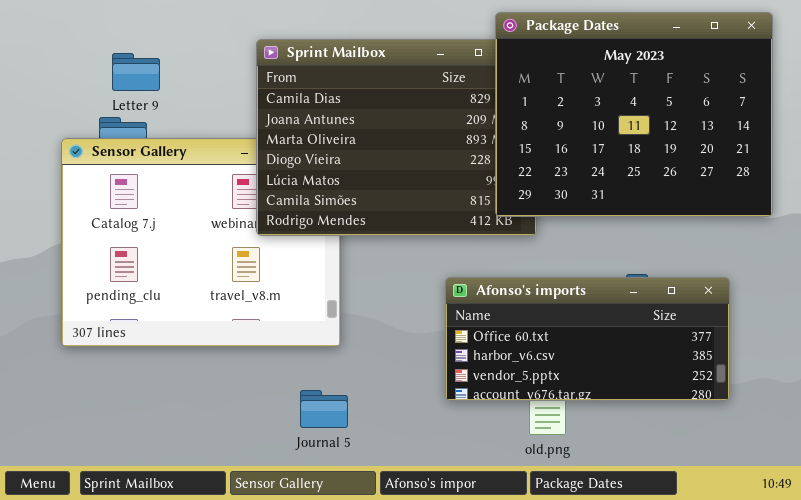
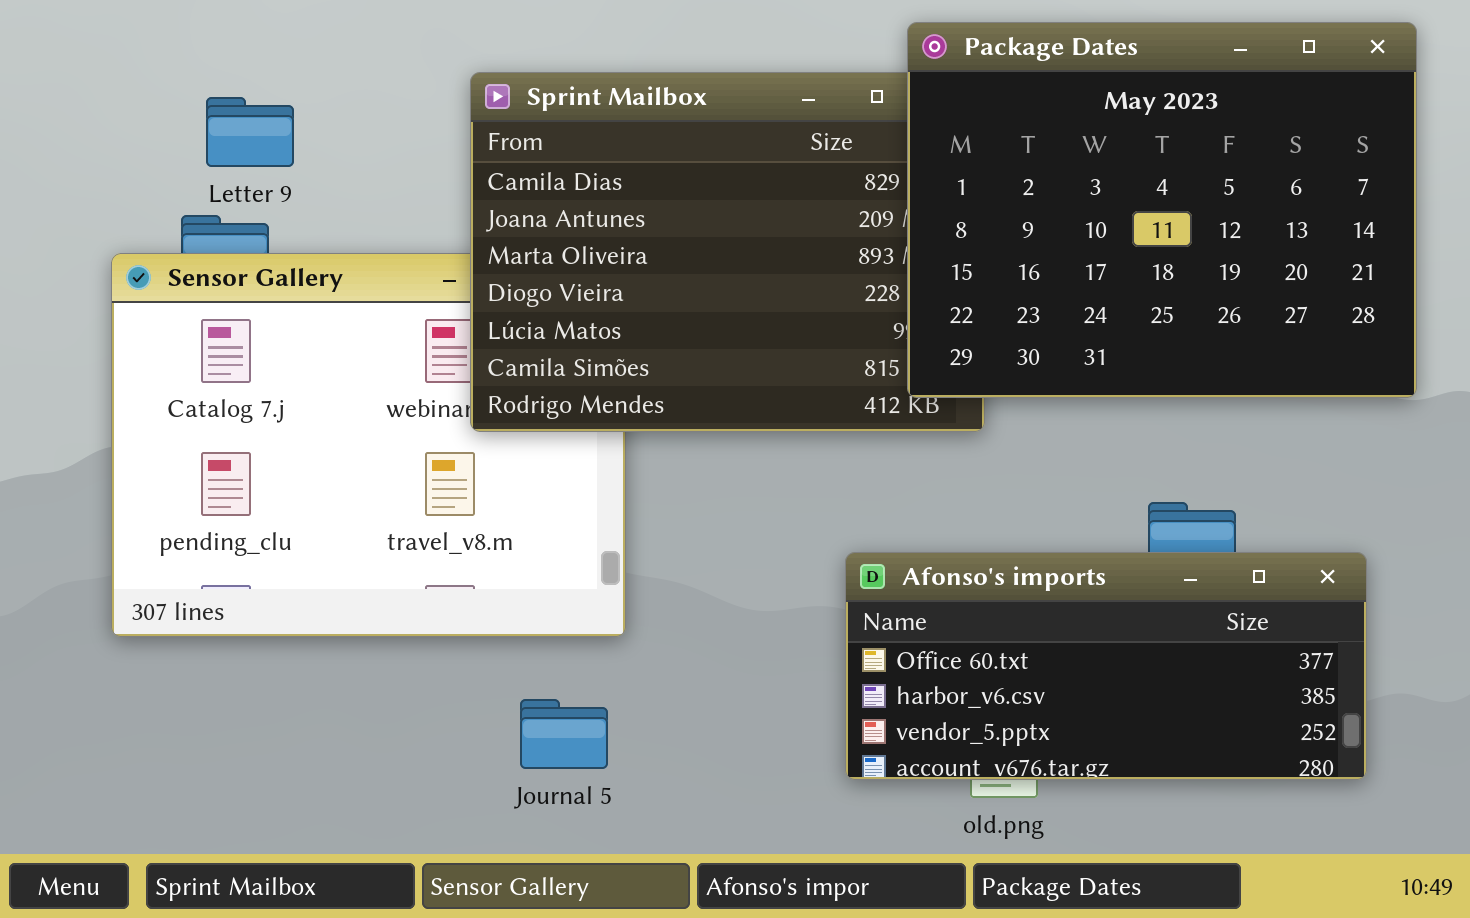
Afonso's imports: [445,277,730,401] -> [845,552,1367,780], moved
Journal 5: [300,390,348,428] -> [520,699,608,769], moved

